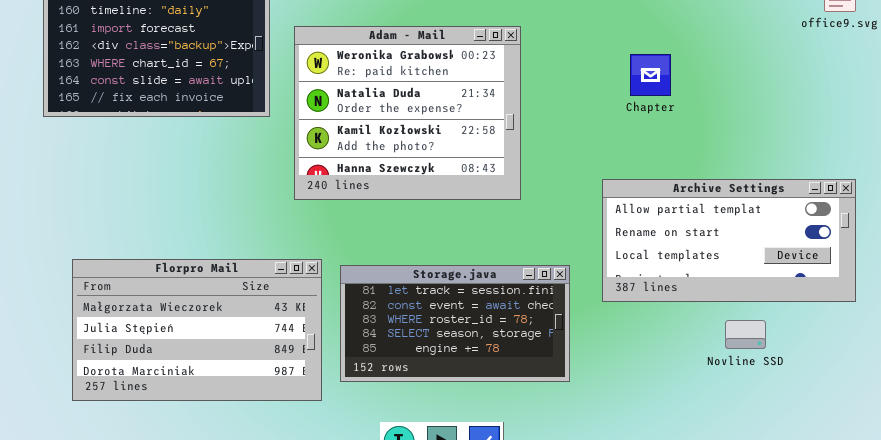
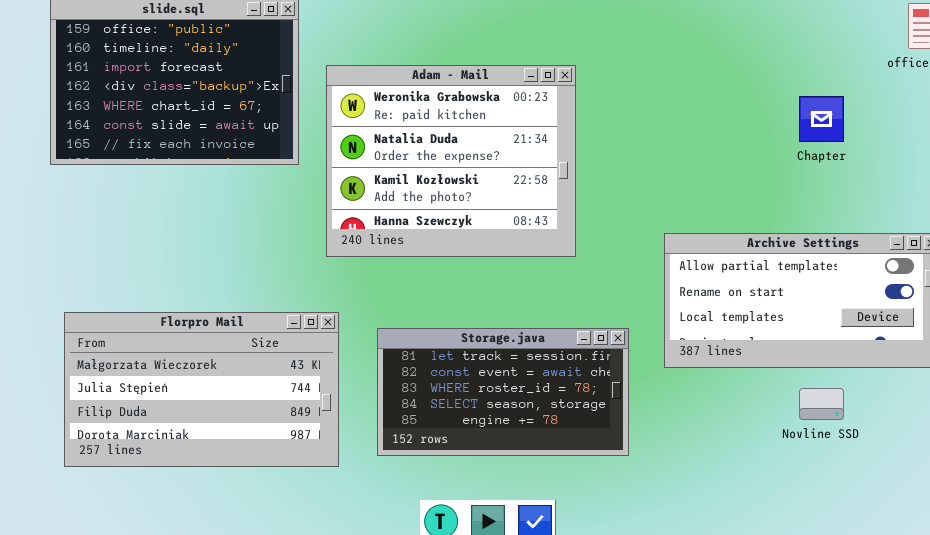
Chapter: [630,54,671,96] -> [799,96,844,142], moved
Florpro Mail: [72,259,322,401] -> [64,312,339,467], moved

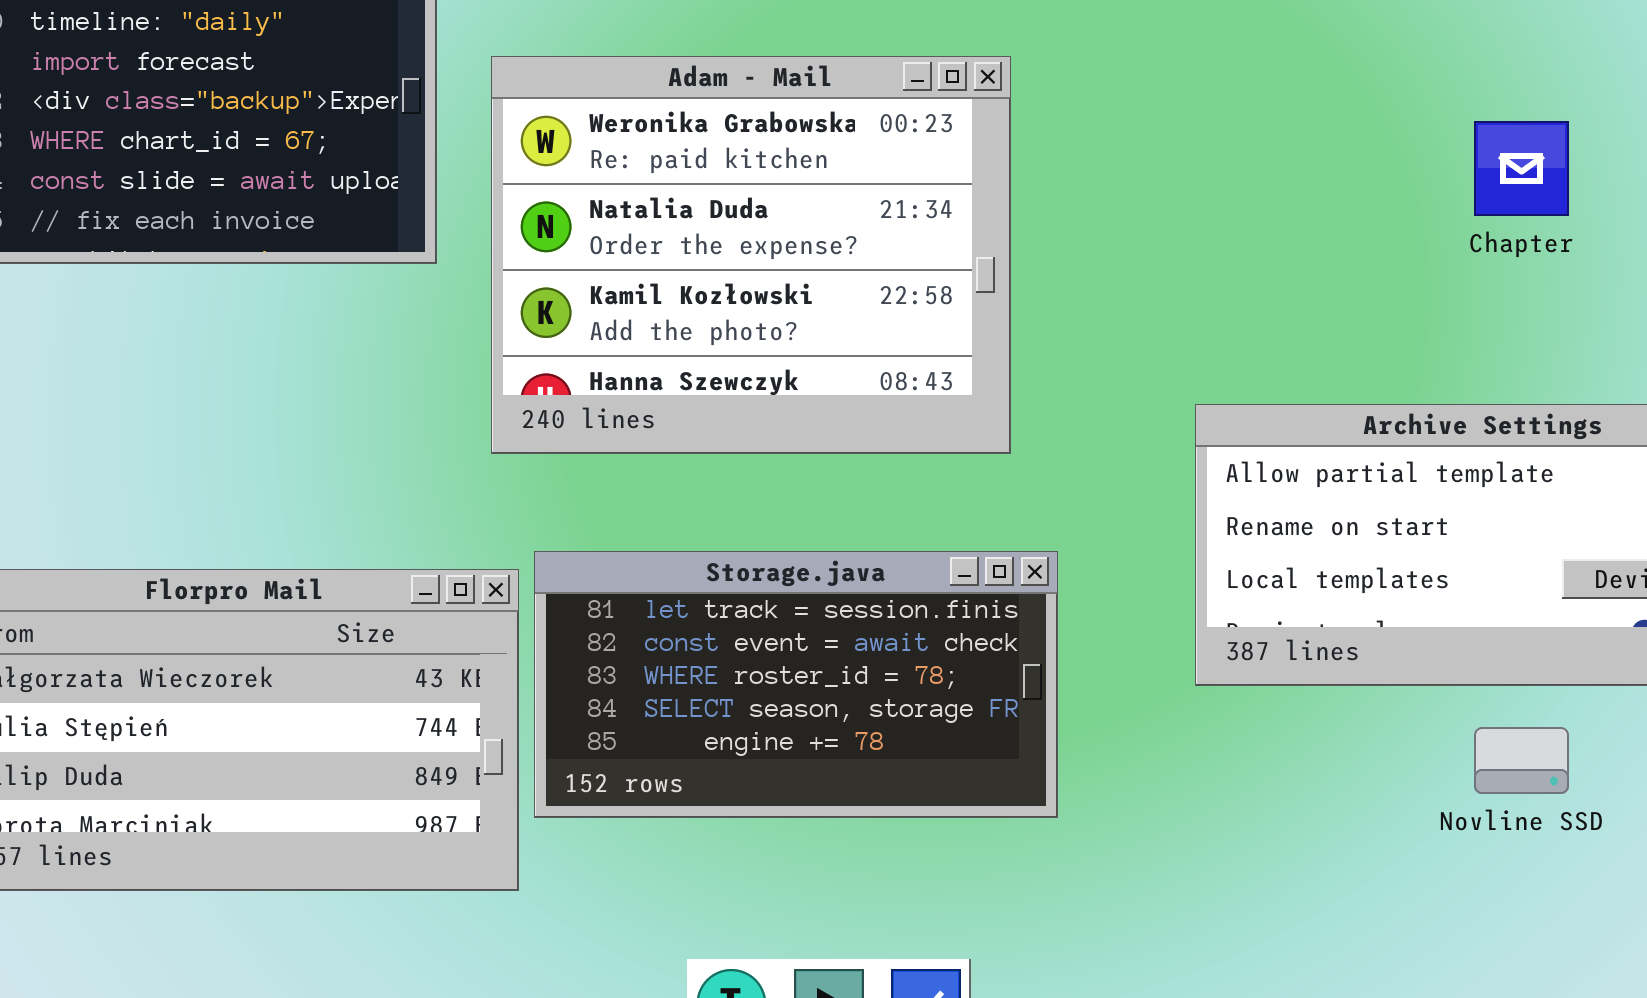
Storage.java: [377,328,629,456] -> [534,551,1058,818], moved

